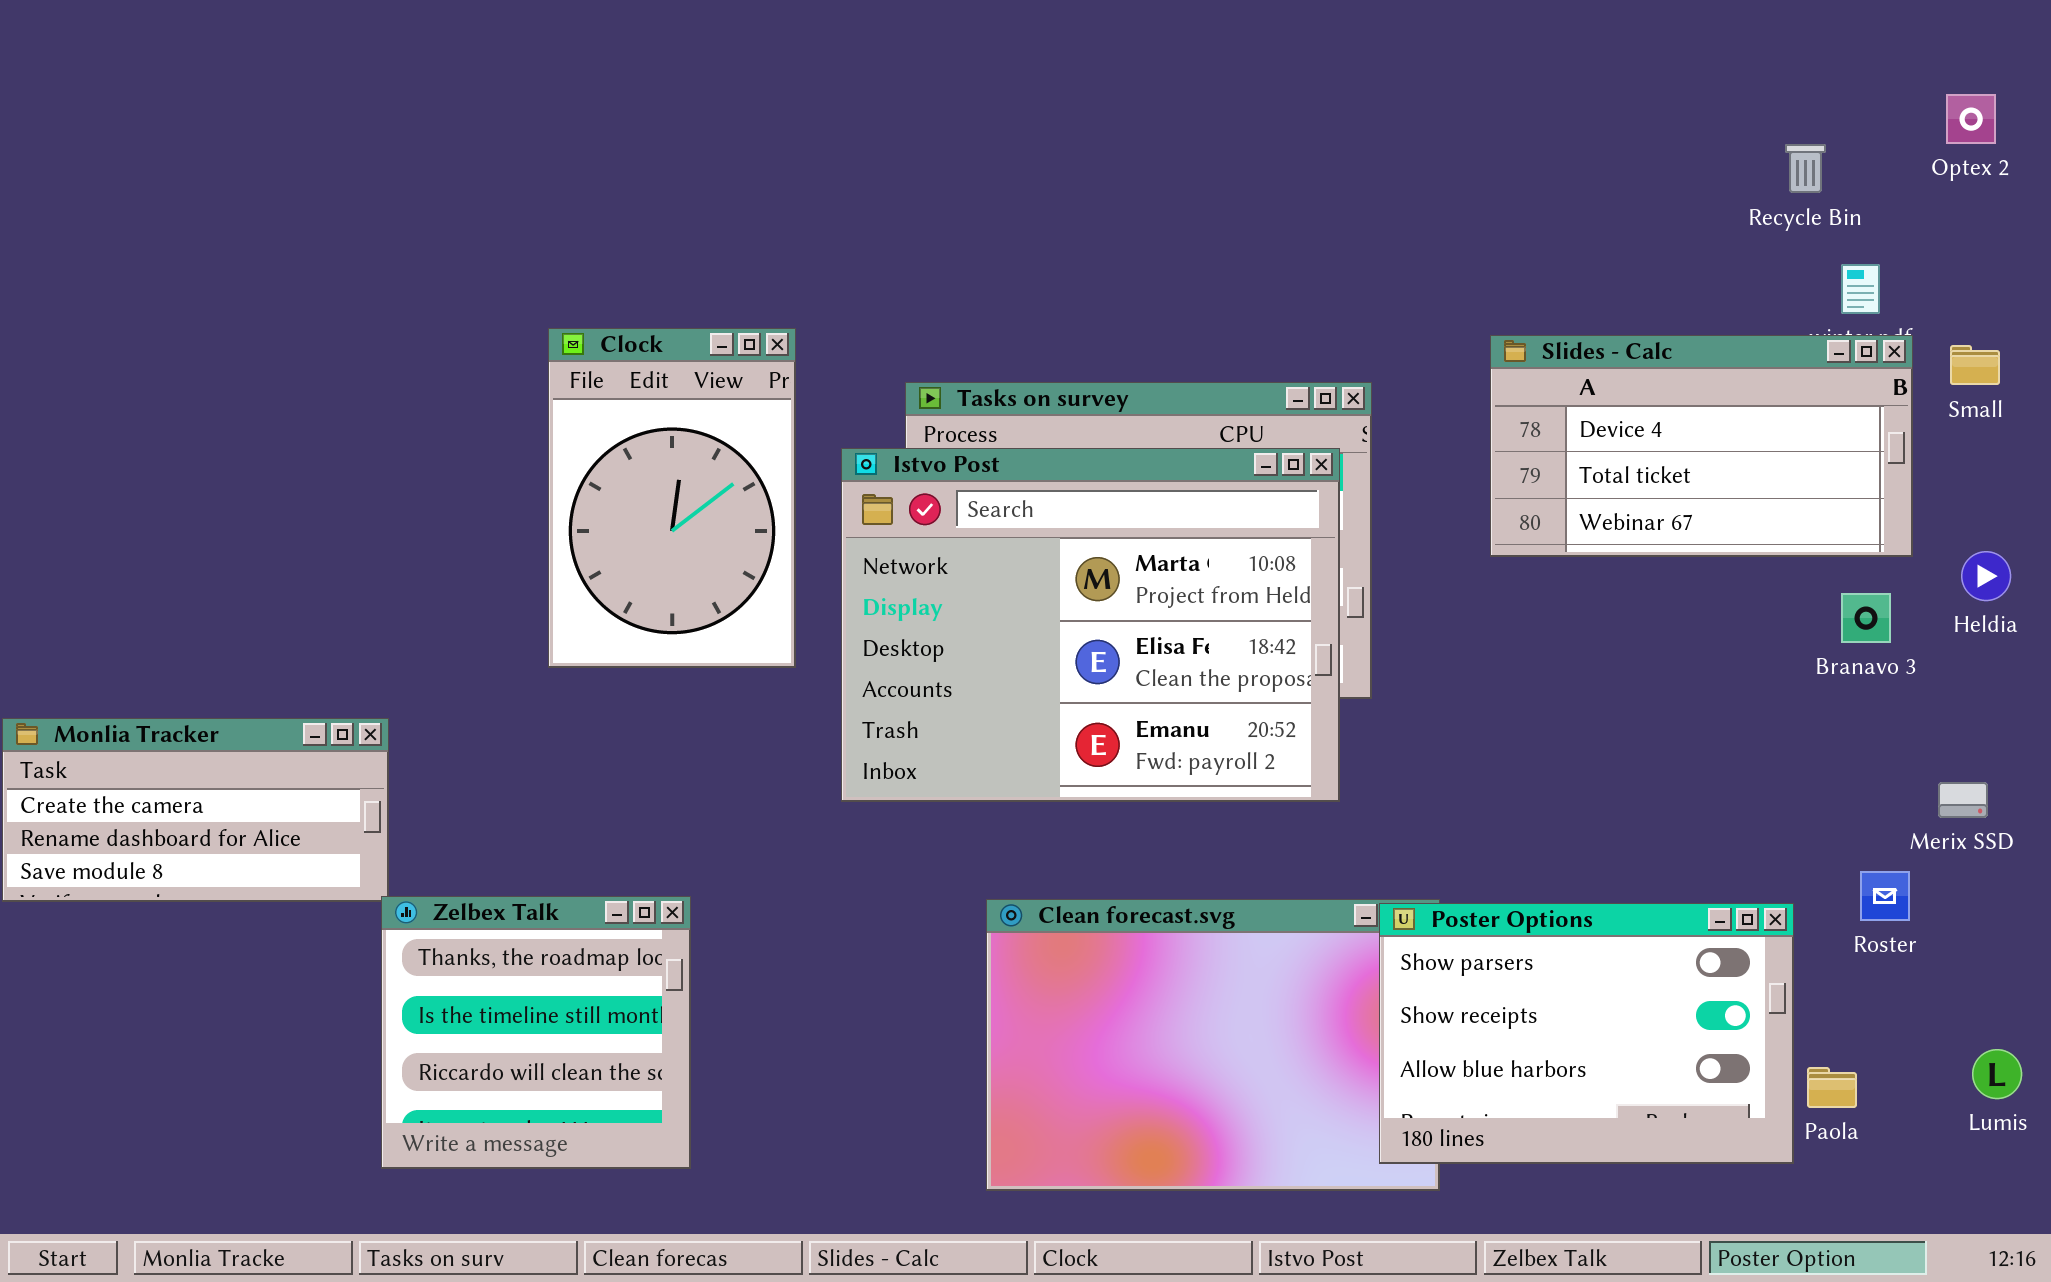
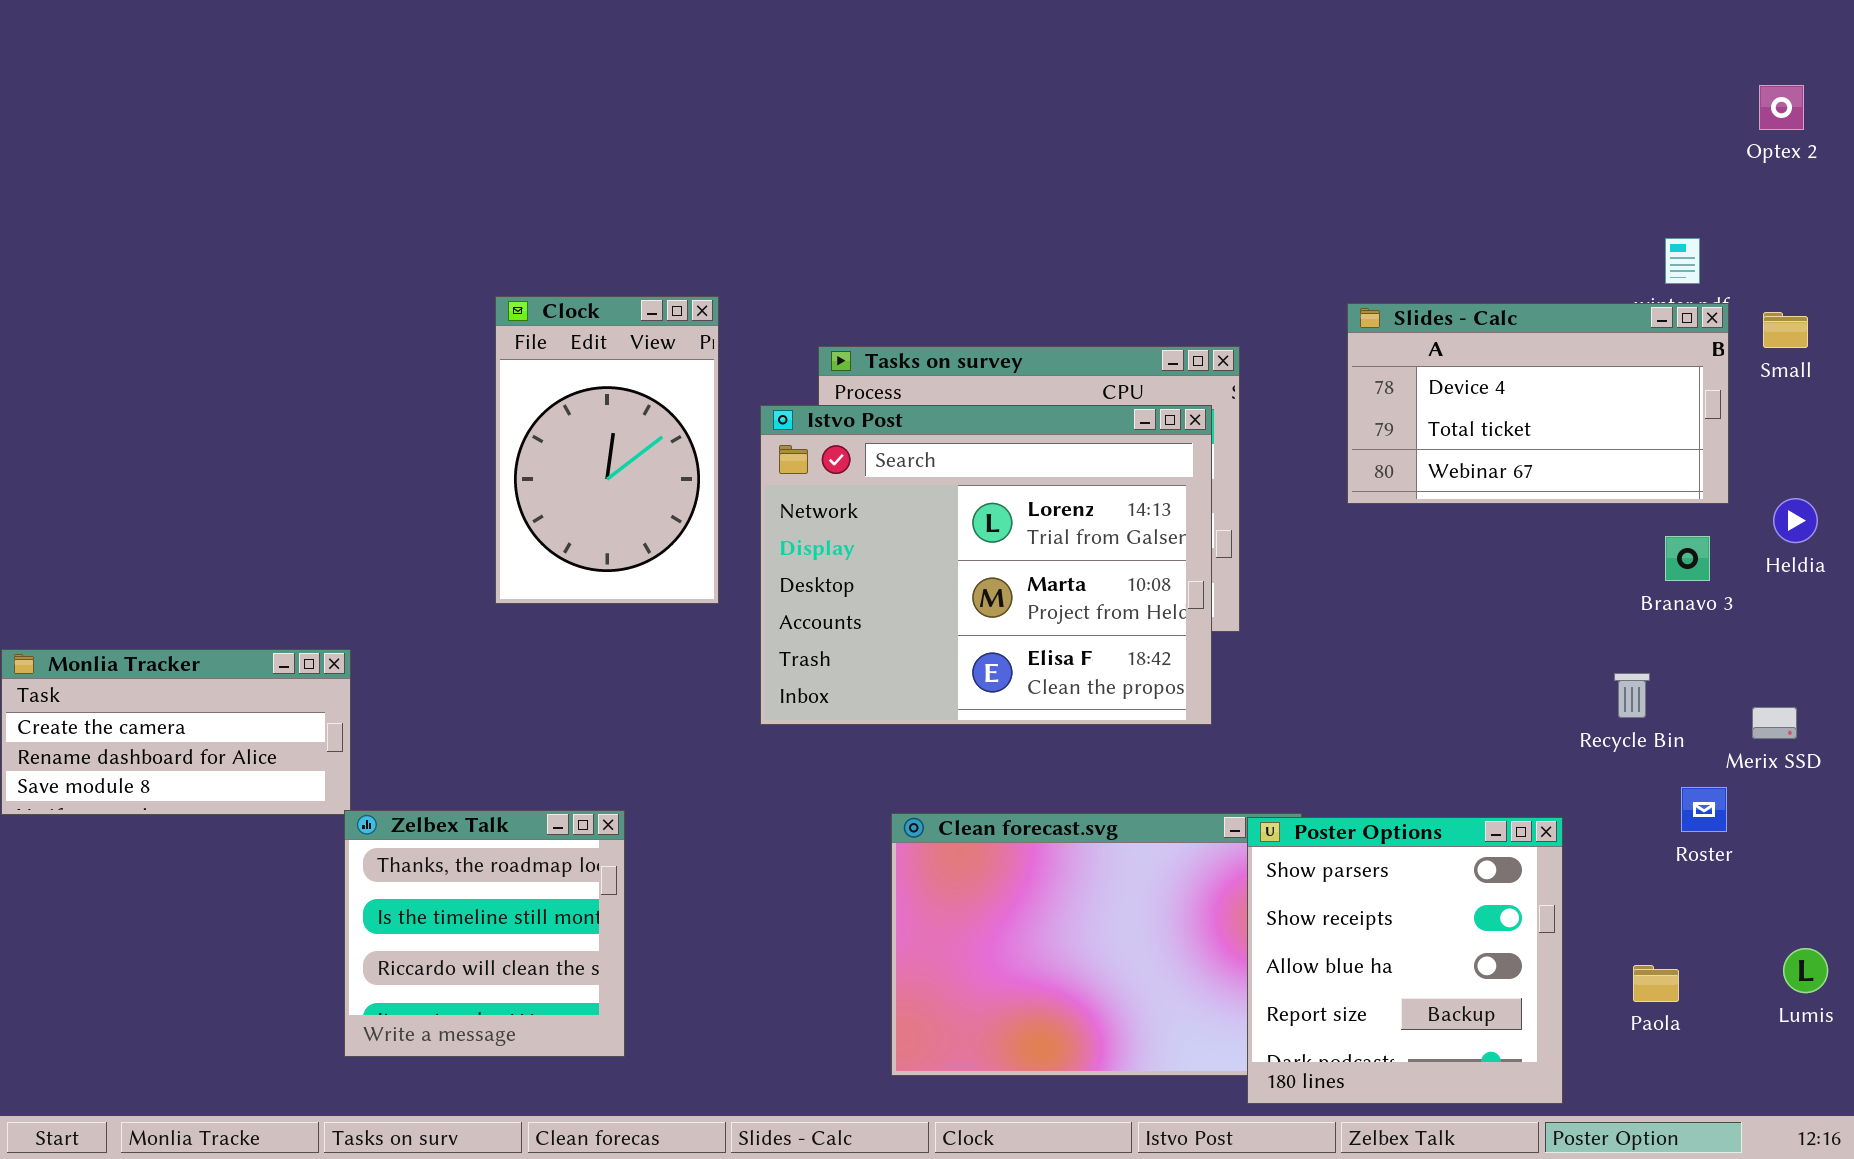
Recycle Bin: [1785,144,1826,193] -> [1614,673,1650,718], moved
Istvo Post: [841,448,1340,802] -> [760,405,1212,725], scrolled up 1 row
Poster Options: [1379,903,1794,1164] -> [1247,817,1563,1104], resized

